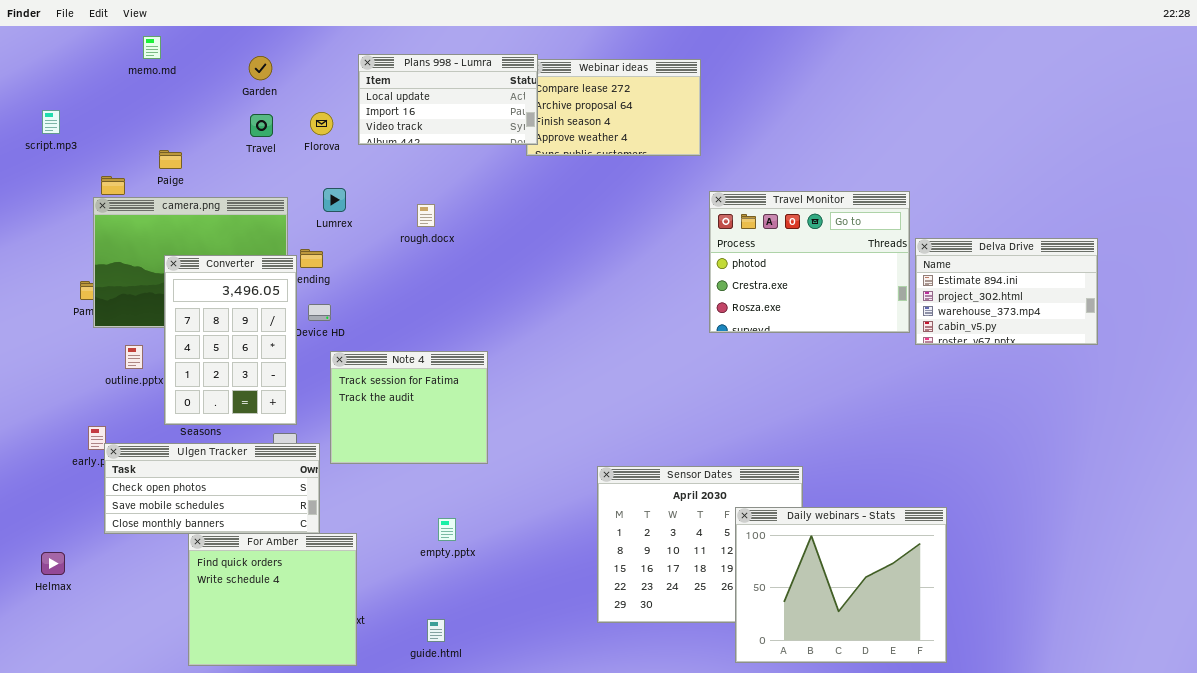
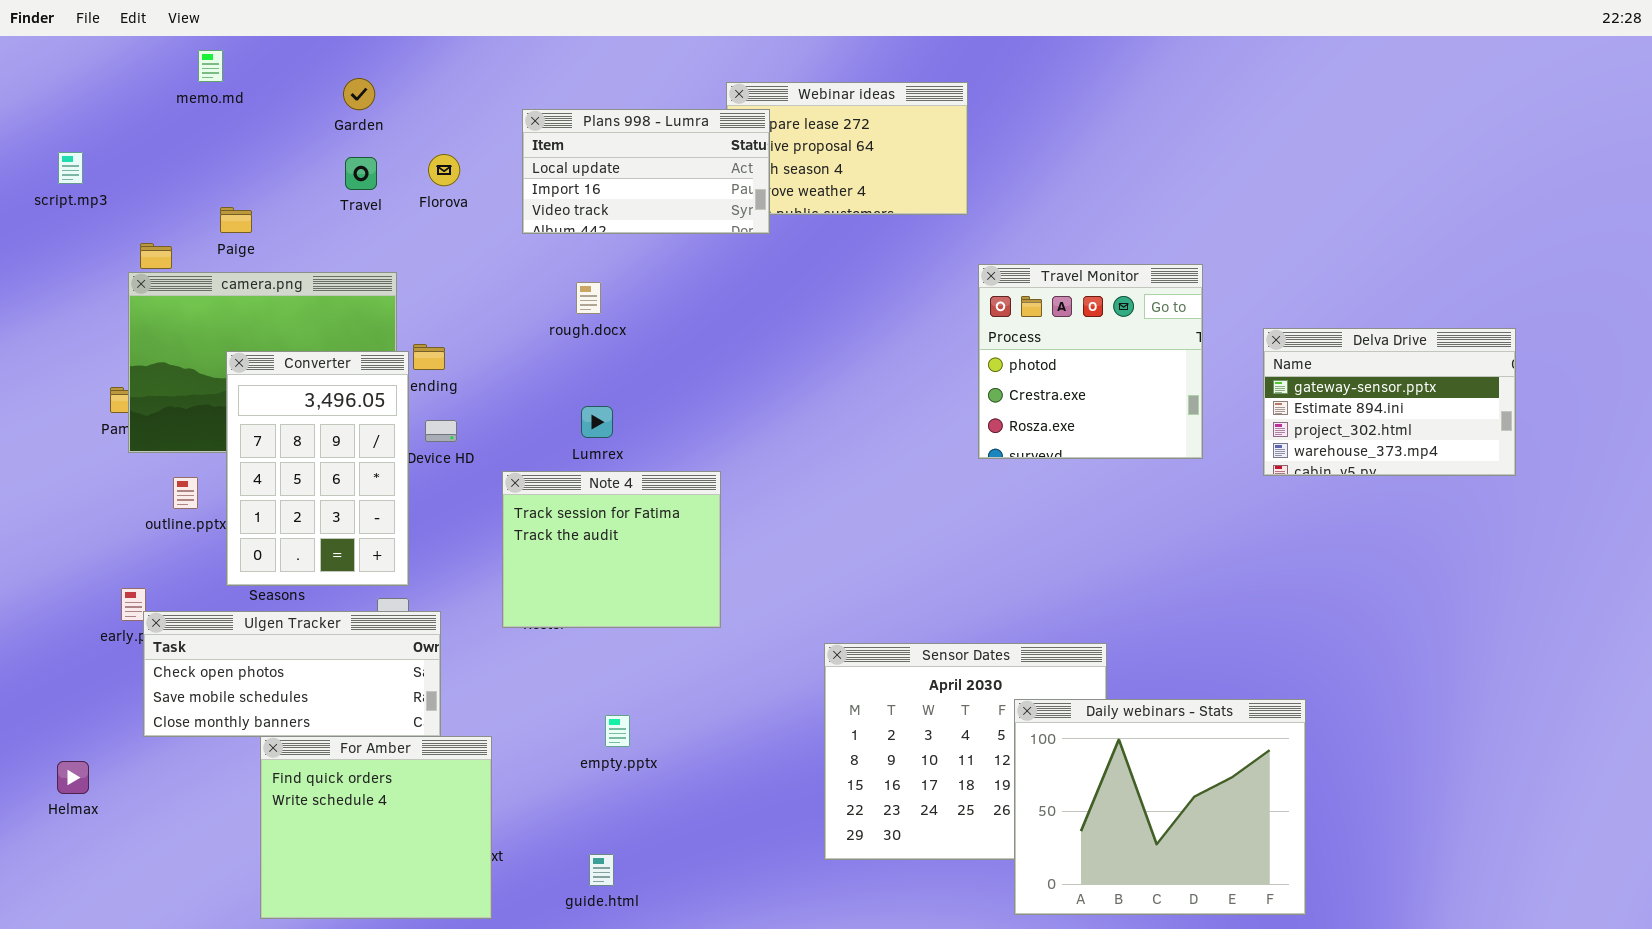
Plans 998 - Lumra: [358,54,538,145] -> [522,109,770,234], moved
Lumrex: [323,188,346,212] -> [581,406,613,438], moved
Travel Monitor: [709,191,910,333] -> [978,264,1203,459], resized
Delva Drive: [915,238,1098,345] -> [1263,328,1516,476], scrolled up 1 row
Note 4: [330,351,488,464] -> [502,471,721,628], moved

